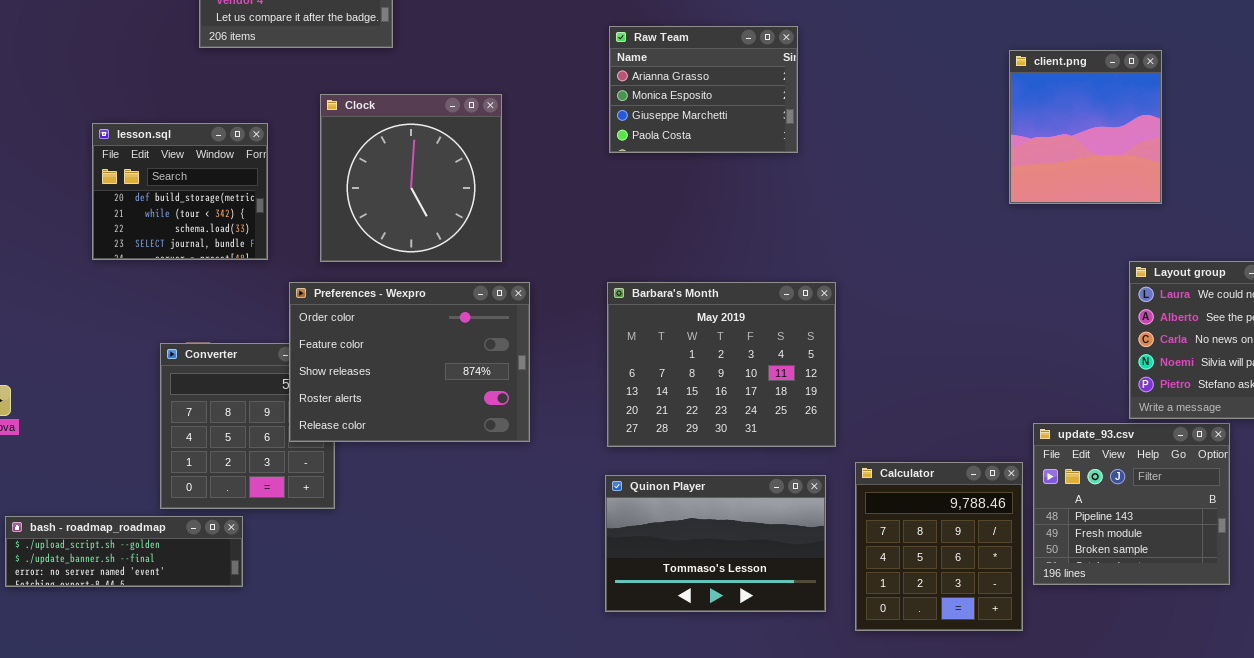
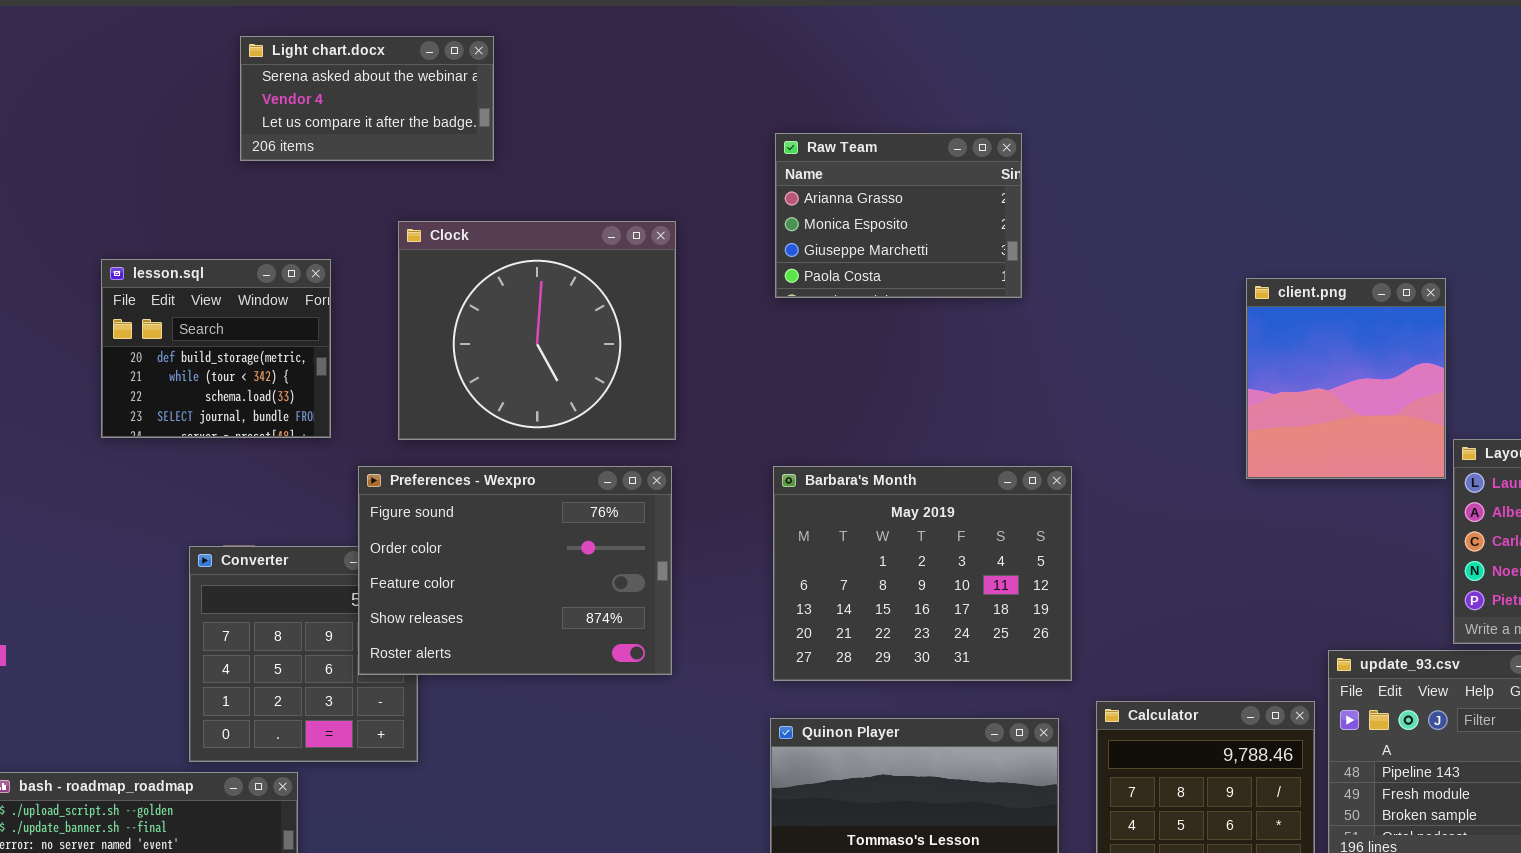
client.png: [1009,50,1162,204] -> [1246,278,1446,479], moved
Clock: [320,94,502,262] -> [398,221,676,440], resized
Preferences - Wexpro: [289,282,530,442] -> [358,466,672,675], scrolled up 1 row

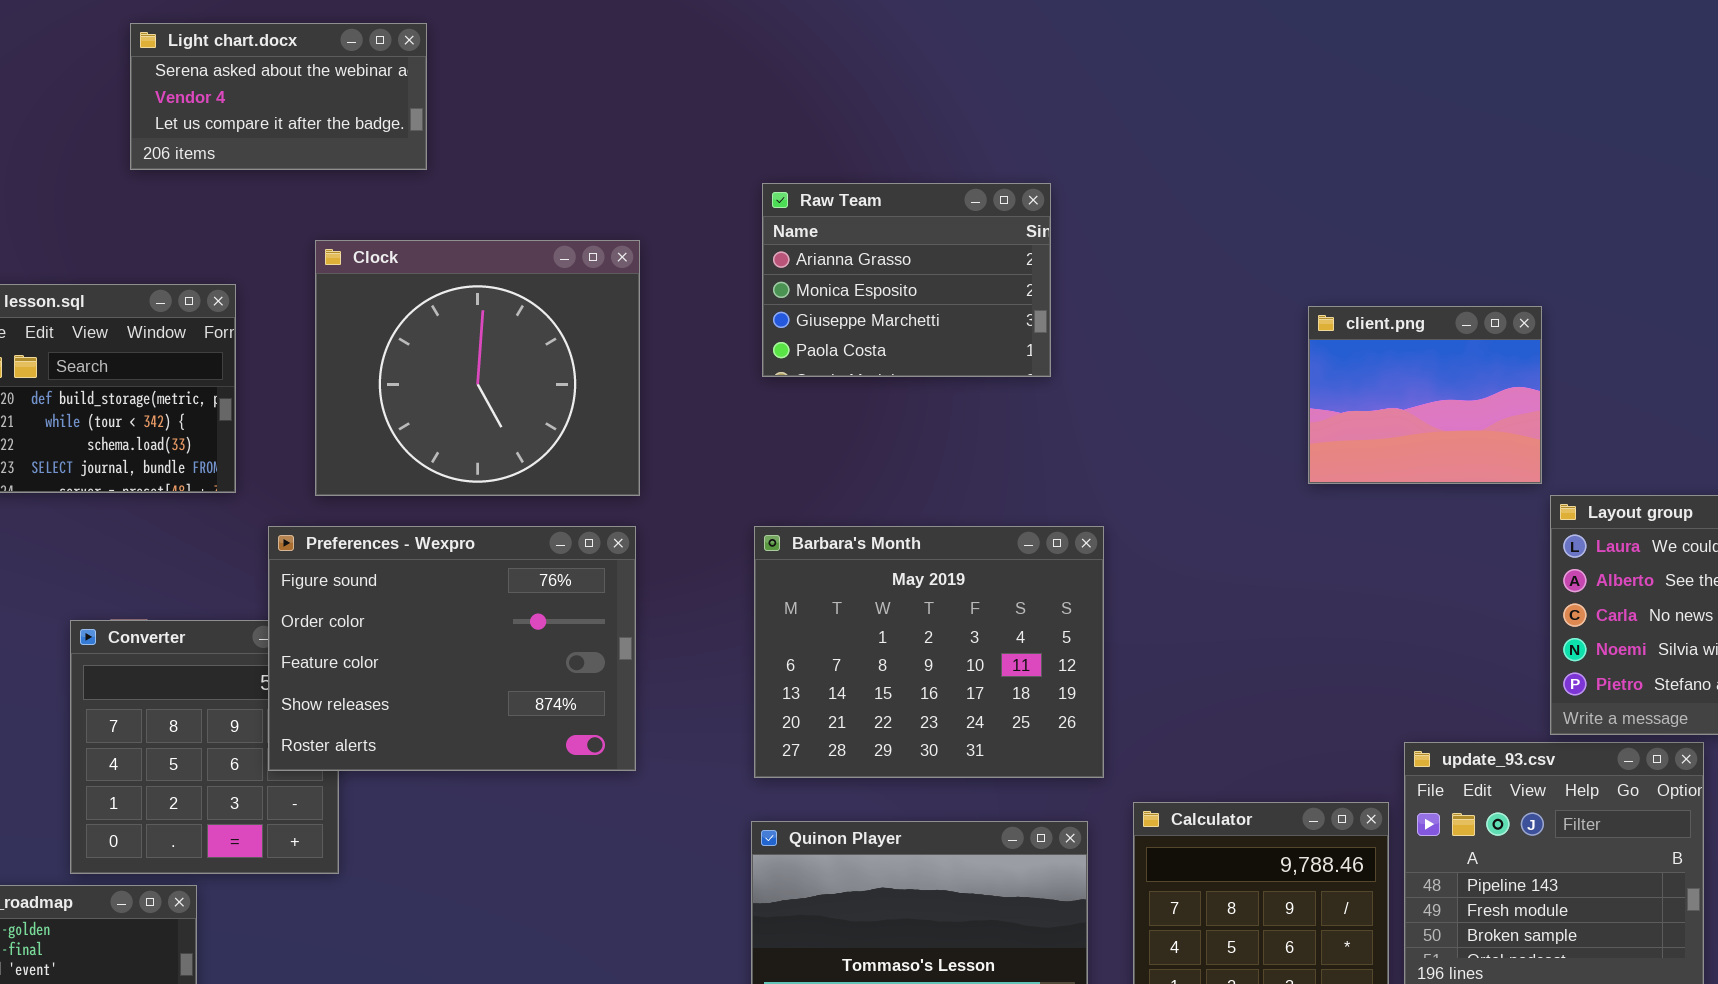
Raw Team: [775,133,1022,298] -> [762,183,1051,377], moved
client.png: [1246,278,1446,479] -> [1308,306,1542,484], resized

